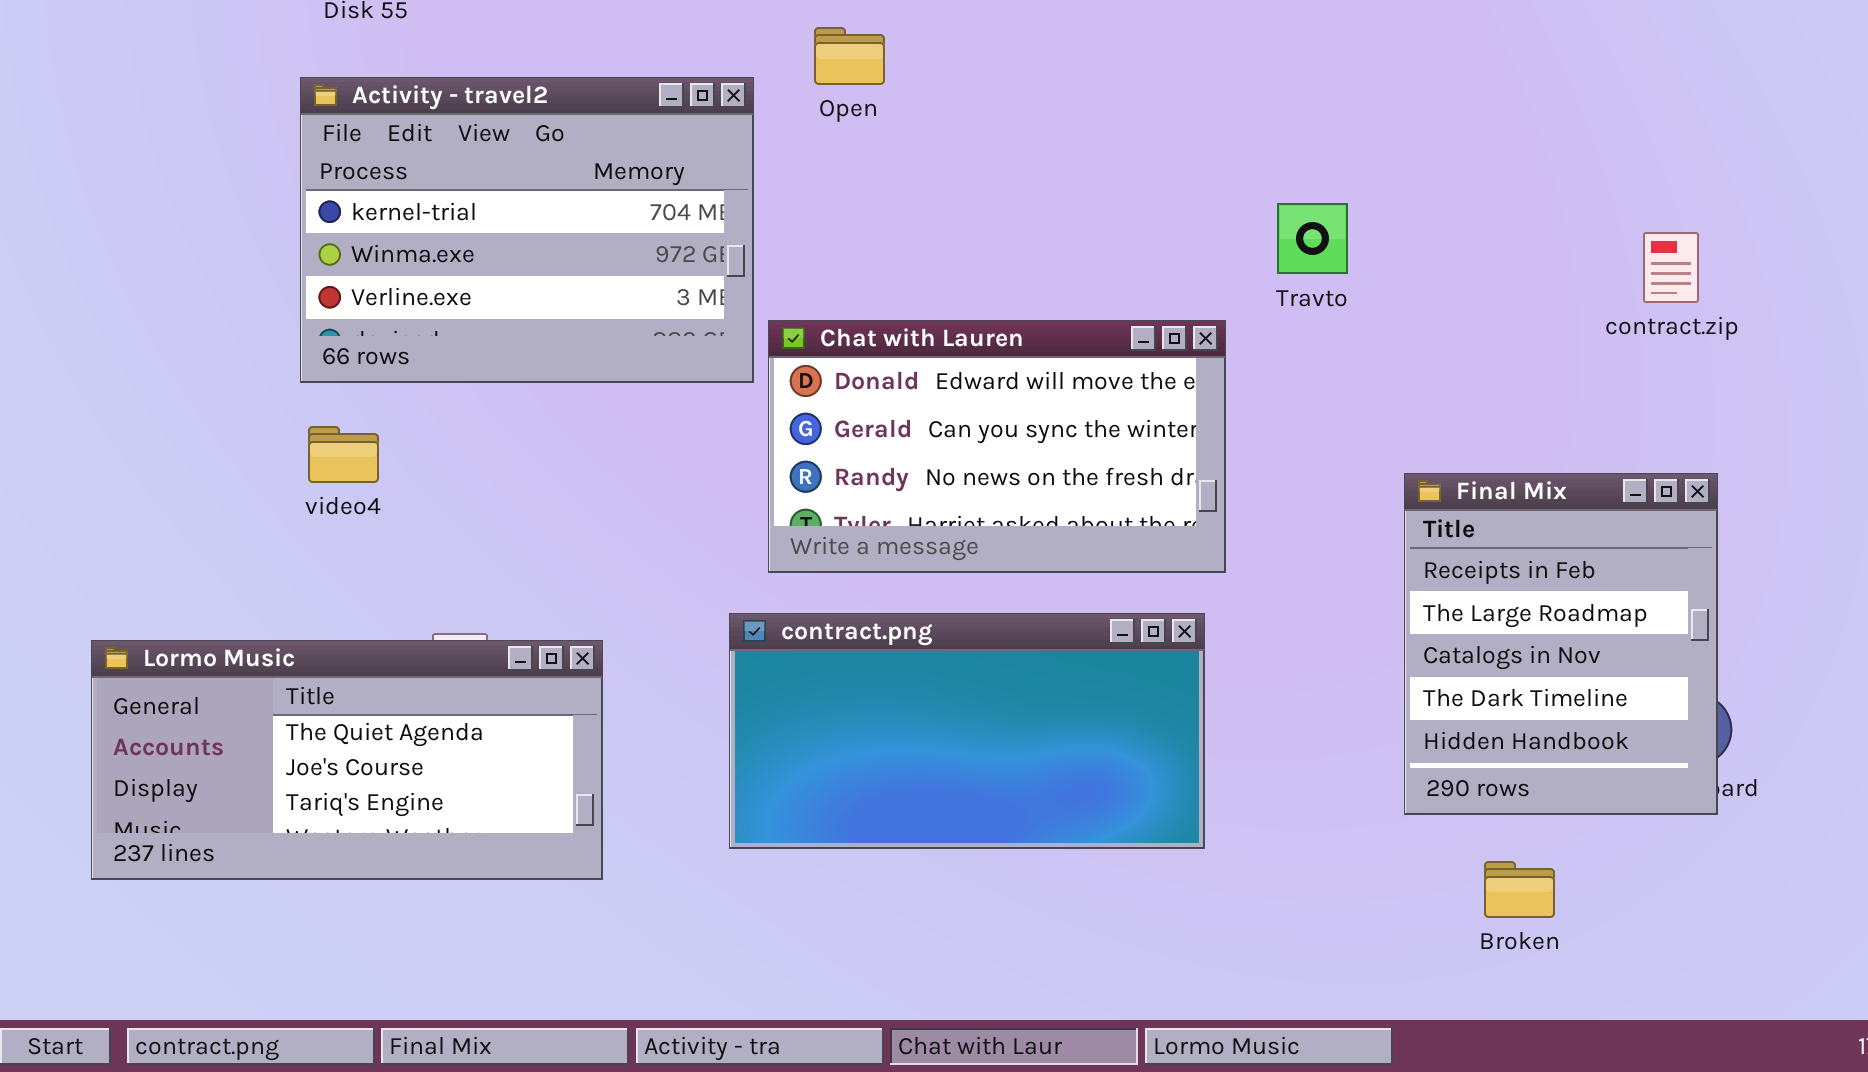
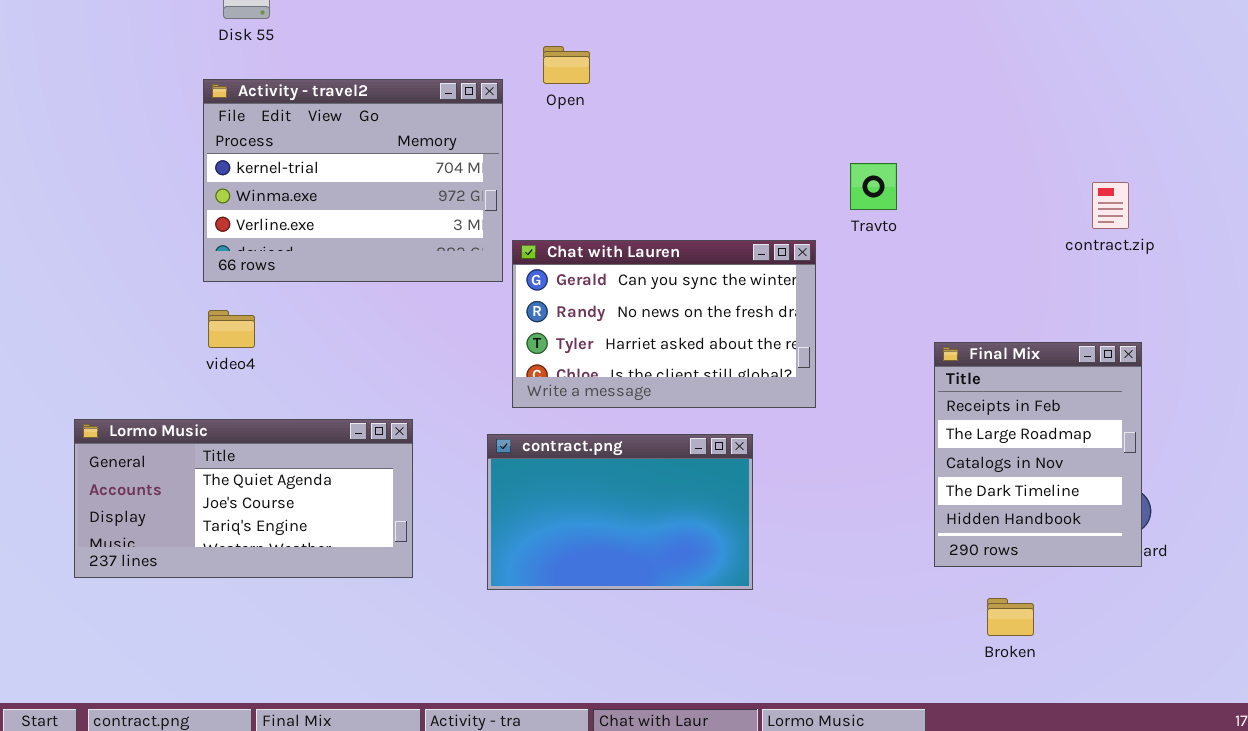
Chat with Lauren: [768,320,1226,573] -> [512,240,816,408], scrolled down 1 row
contract.png: [729,613,1205,849] -> [487,434,753,590], resized
Lormo Music: [91,640,603,880] -> [74,419,413,578], moved

